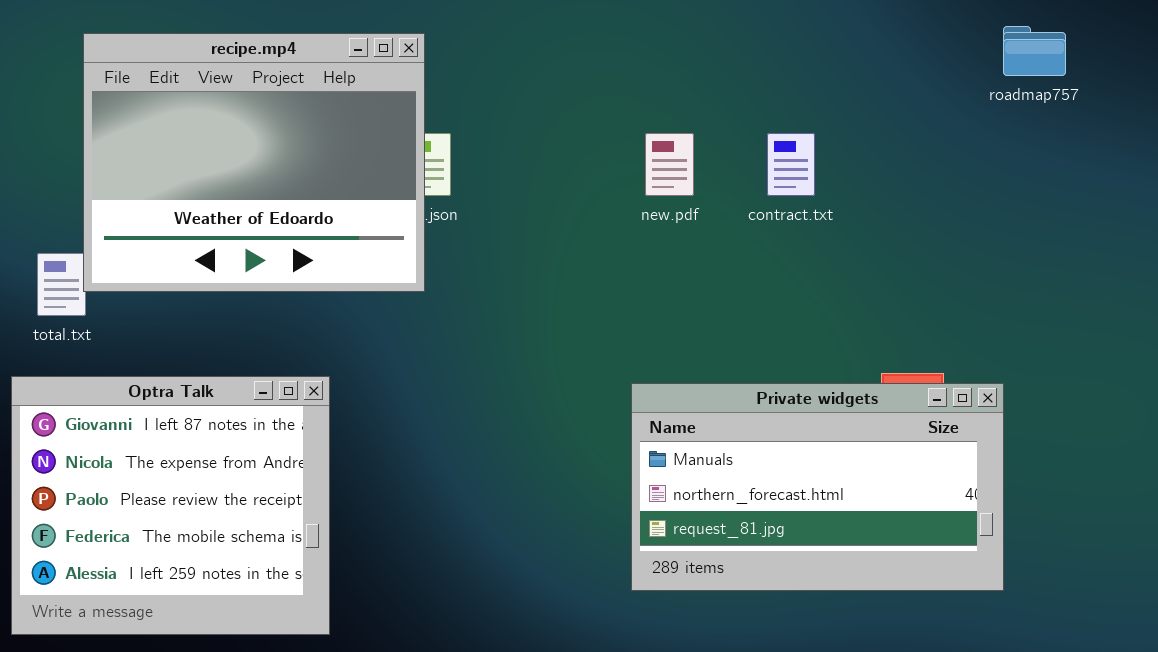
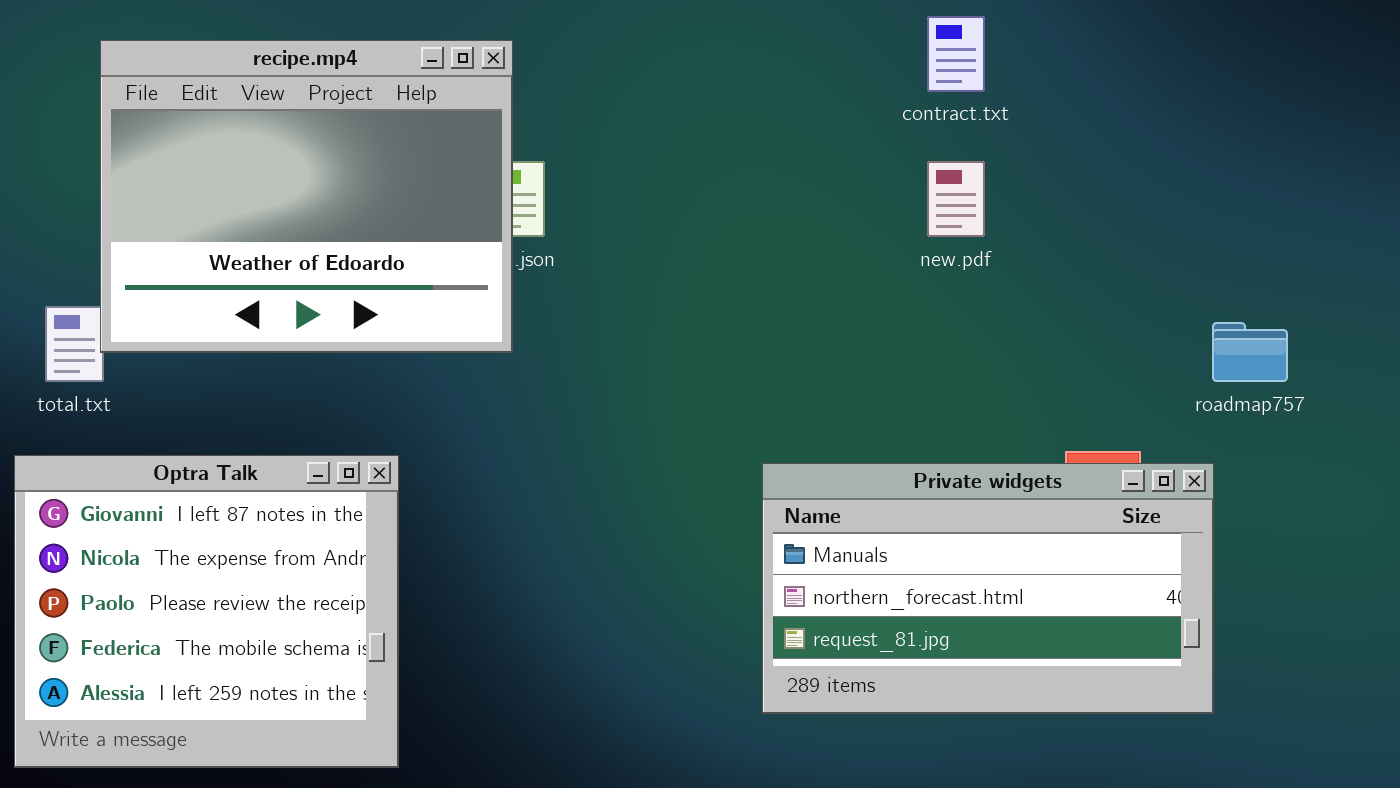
roadmap757: [1003,26,1066,76] -> [1212,322,1288,382], moved
new.pdf: [645,133,694,196] -> [927,161,985,237], moved
contract.txt: [767,133,815,196] -> [927,16,985,92], moved

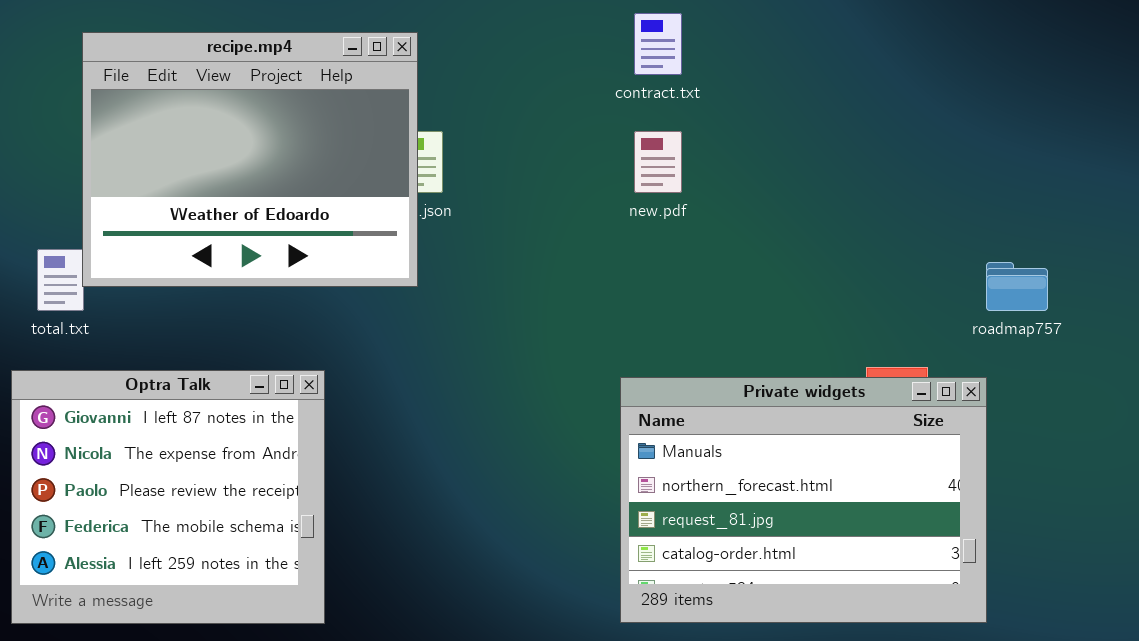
contract.txt: [927,16,985,92] -> [634,13,682,75], moved
new.pdf: [927,161,985,237] -> [634,131,682,193], moved
Private widgets: [762,463,1214,714] -> [620,377,987,623], resized

